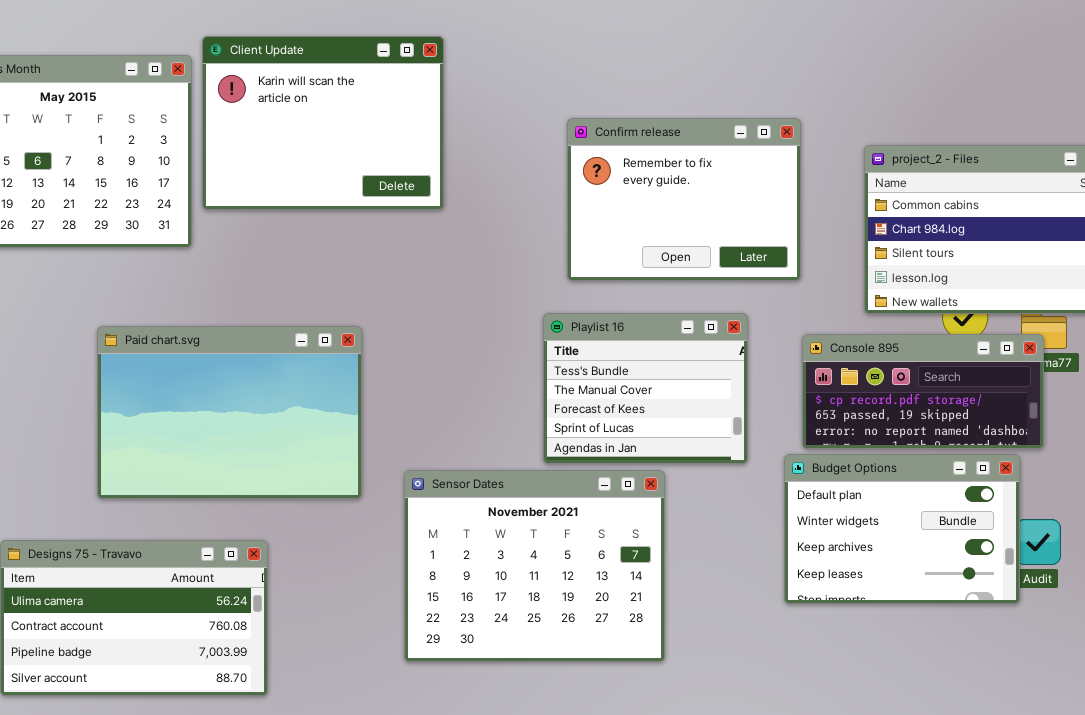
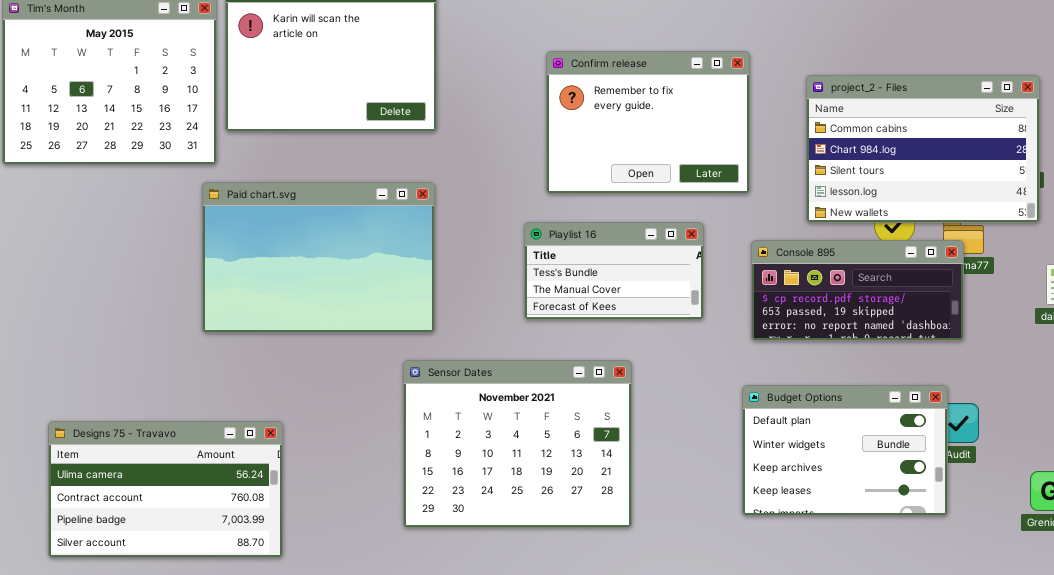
Playlist 16: [543,313,748,464] -> [524,222,704,320], resized
Paid chart.svg: [97,326,362,499] -> [202,182,435,333], moved
Budget Options: [784,454,1020,604] -> [742,385,948,516], moved

